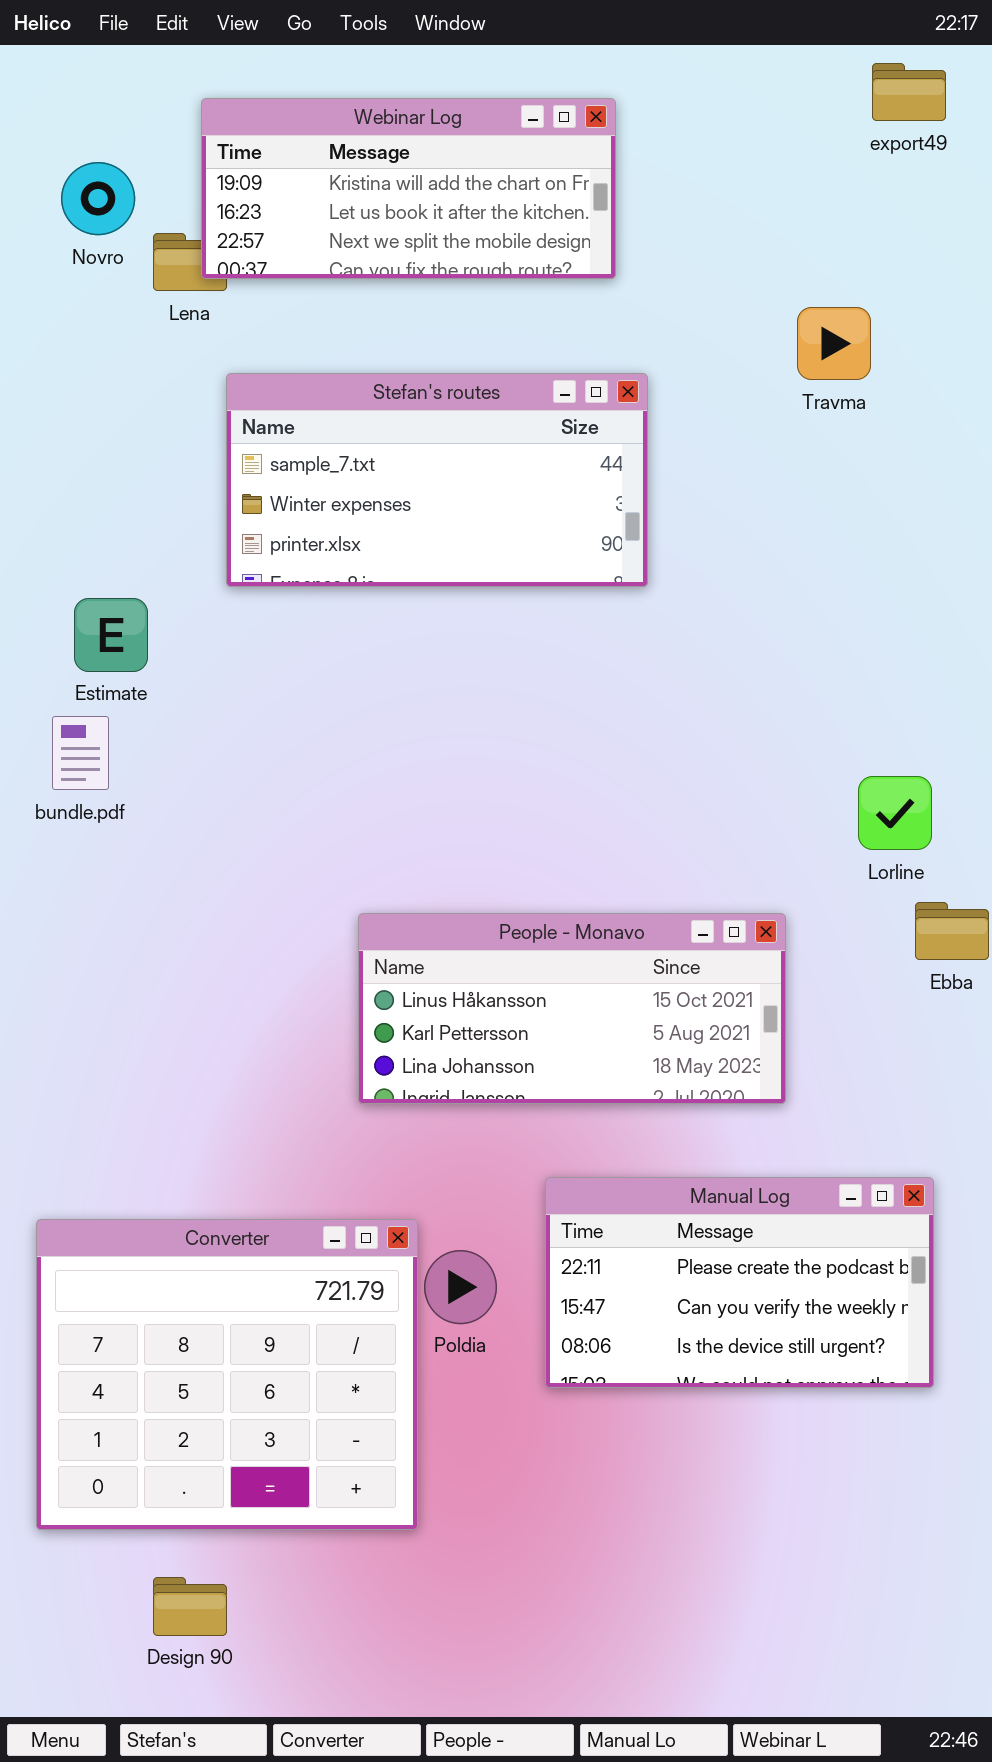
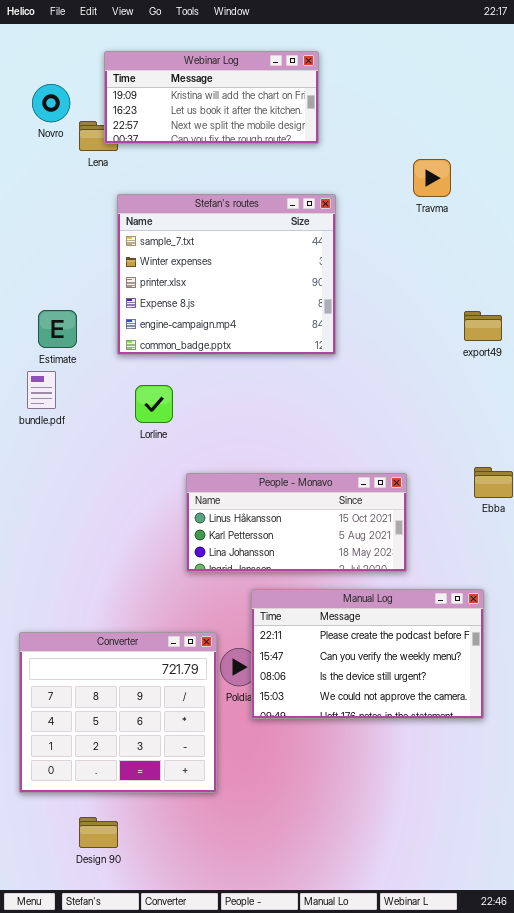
export49: [872,63,946,121] -> [464,311,502,341], moved
Stefan's routes: [226,373,648,587] -> [117,194,336,355], resized
Lorline: [858,776,932,850] -> [135,385,173,423], moved
Manual Log: [545,1177,934,1388] -> [251,589,484,719], resized

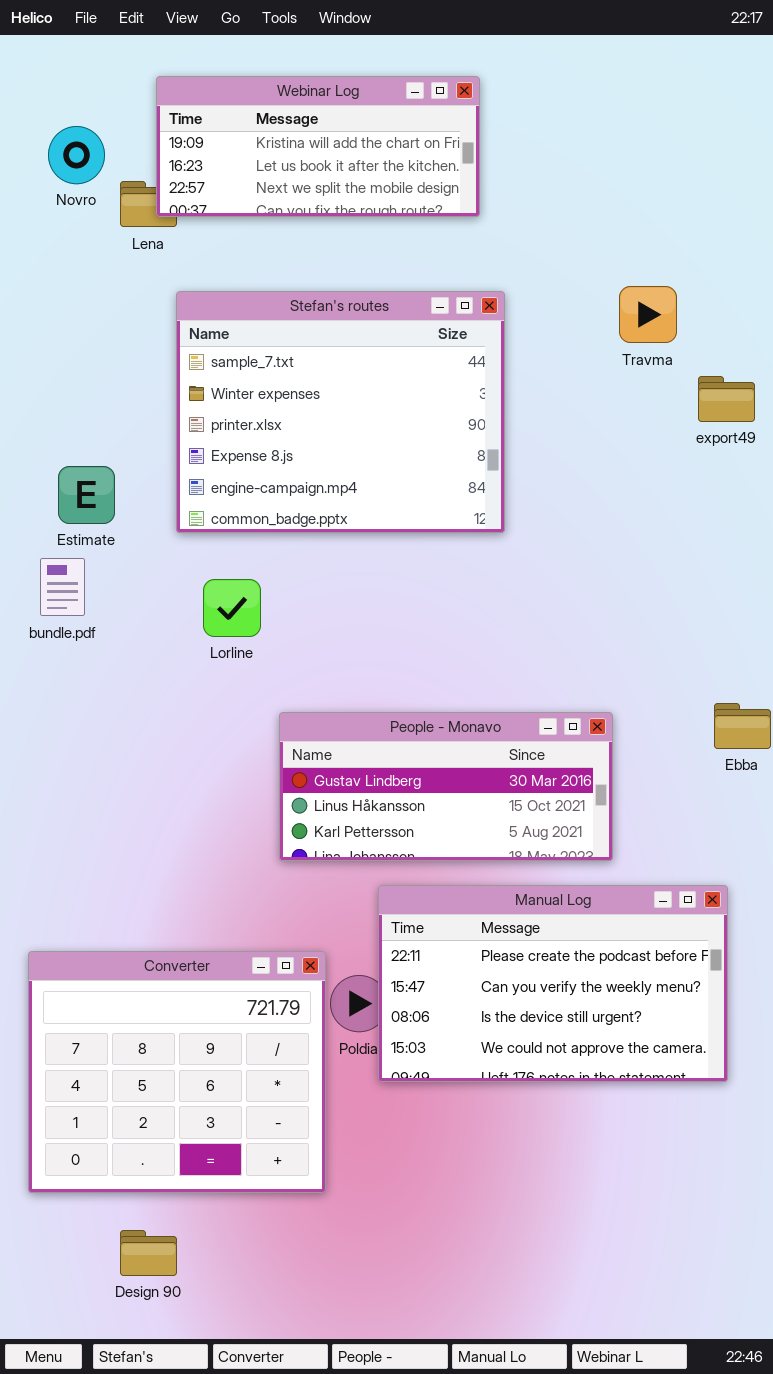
Travma: [413,159,451,197] -> [619,286,677,343], moved
export49: [464,311,502,341] -> [698,376,755,422], moved
People - Monavo: [186,473,407,572] -> [279,712,613,861], scrolled up 1 row

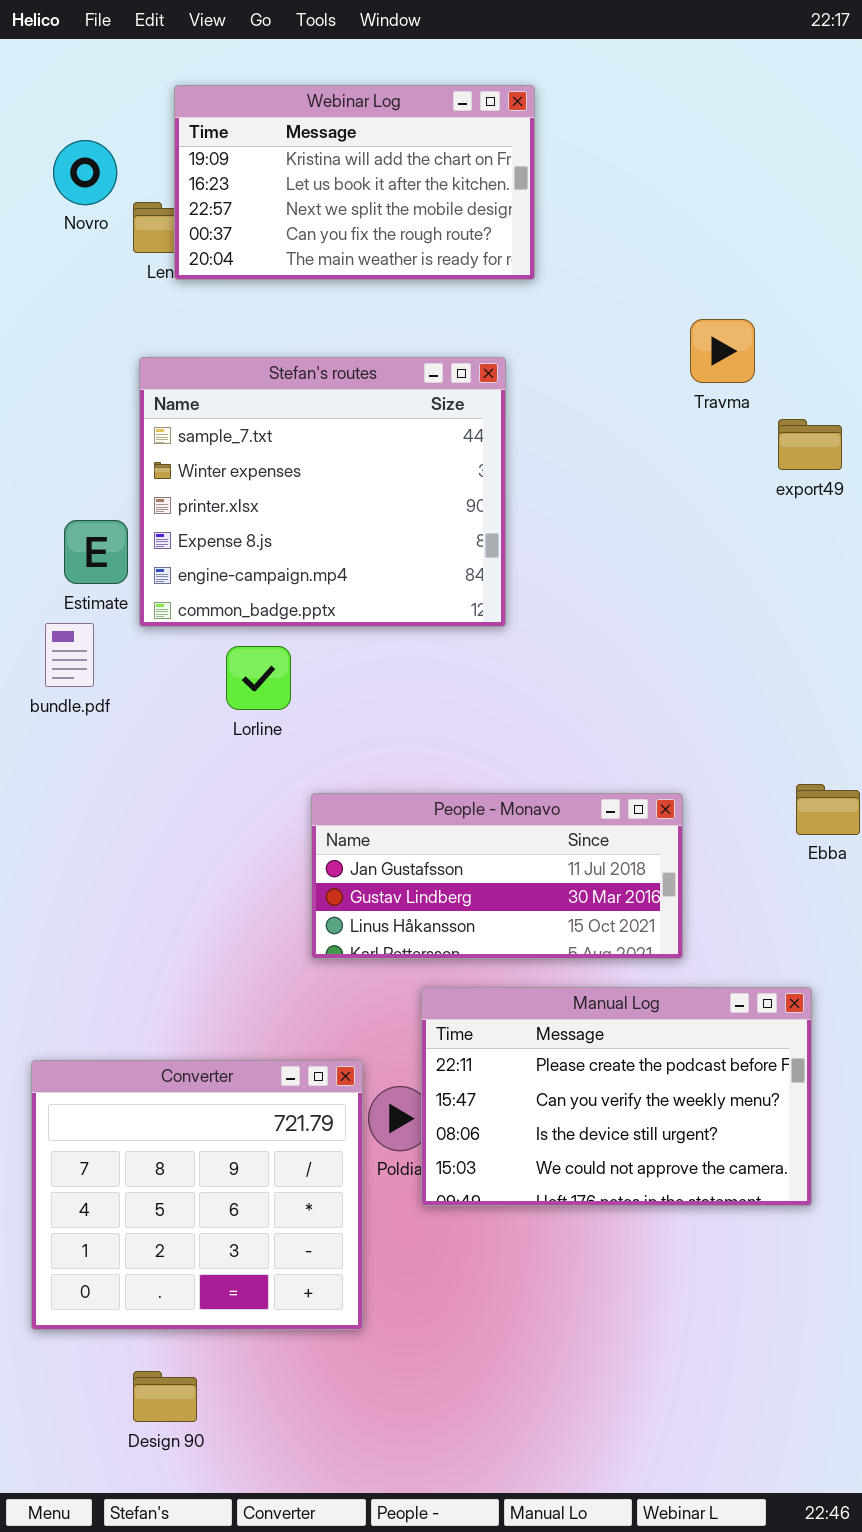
Webinar Log: [156,76,480,217] -> [174,85,535,280], resized
Stefan's routes: [176,291,505,533] -> [139,357,506,627], moved
People - Monavo: [279,712,613,861] -> [311,793,683,959], scrolled up 1 row

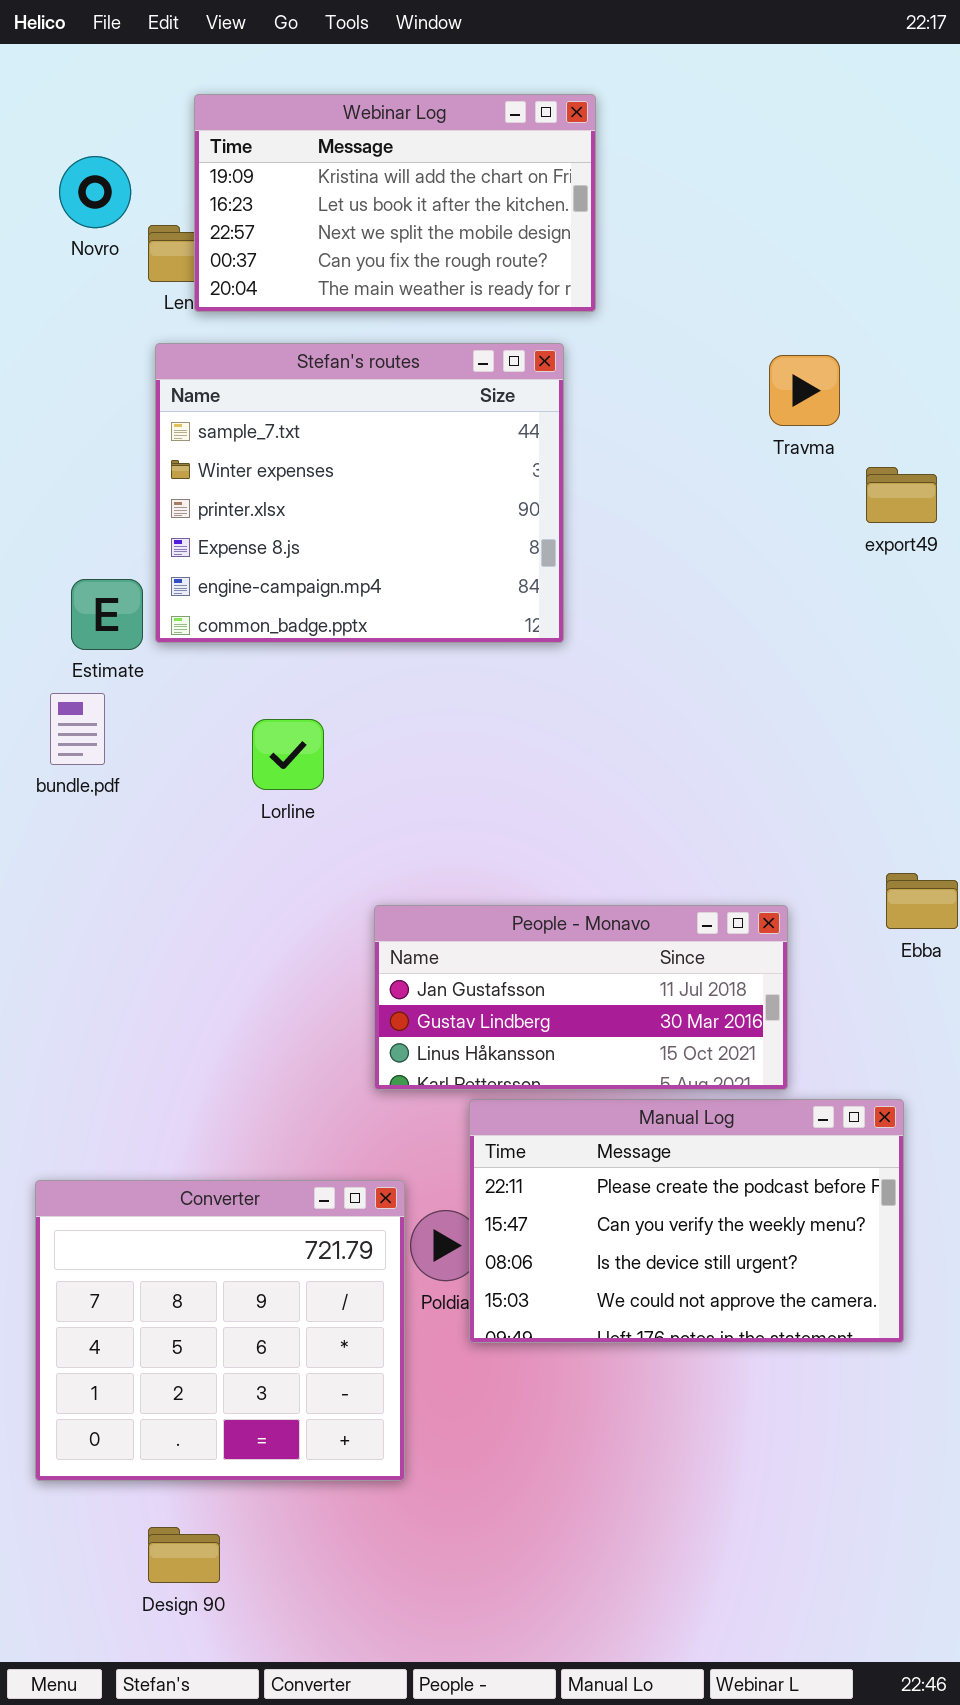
Stefan's routes: [139,357,506,627] -> [155,343,564,643], moved
People - Monavo: [311,793,683,959] -> [374,905,788,1090], moved

